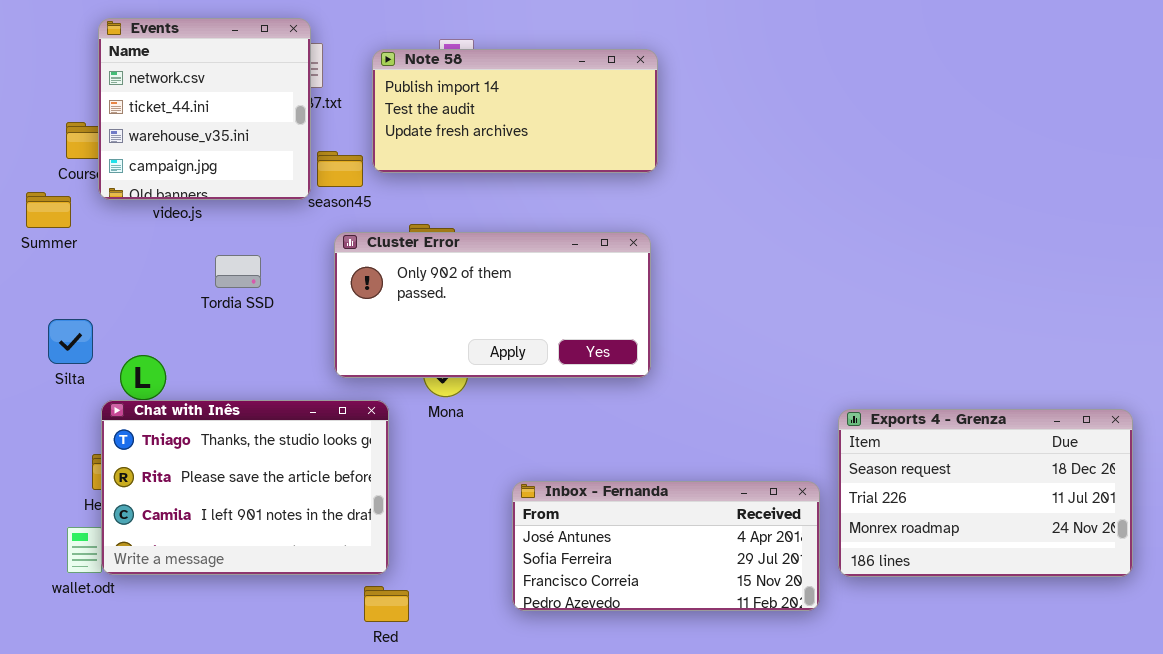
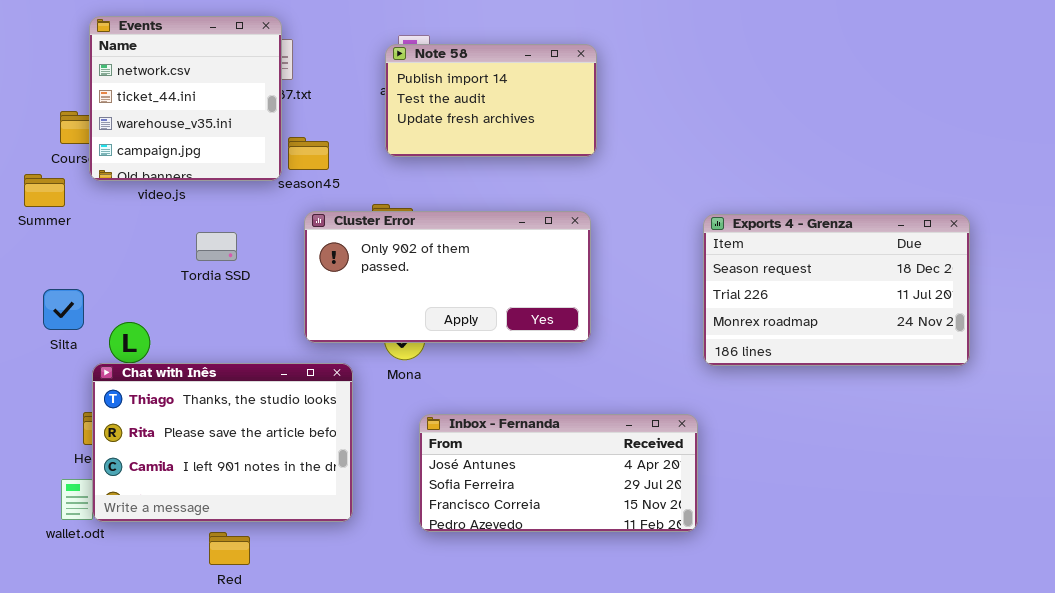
Note 58: [372,49,658,173] -> [385,44,597,157], resized
Exports 4 - Grenza: [838,409,1133,577] -> [703,214,970,366], moved
Inbox - Fernanda: [512,481,820,611] -> [419,414,698,532], moved
Red: [364,586,409,622] -> [209,532,250,565], moved

